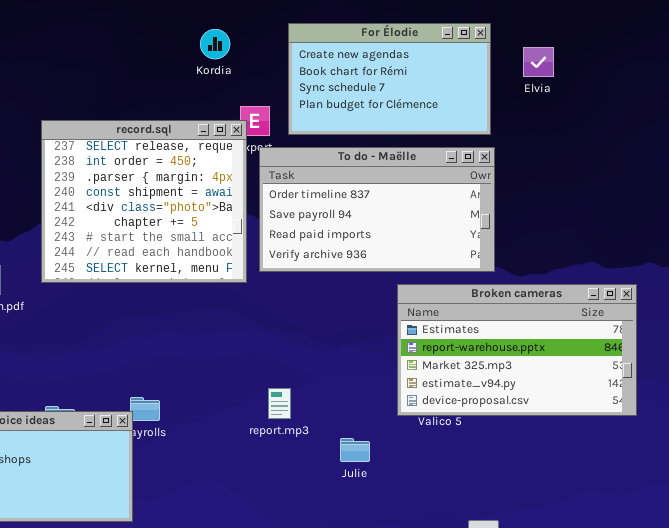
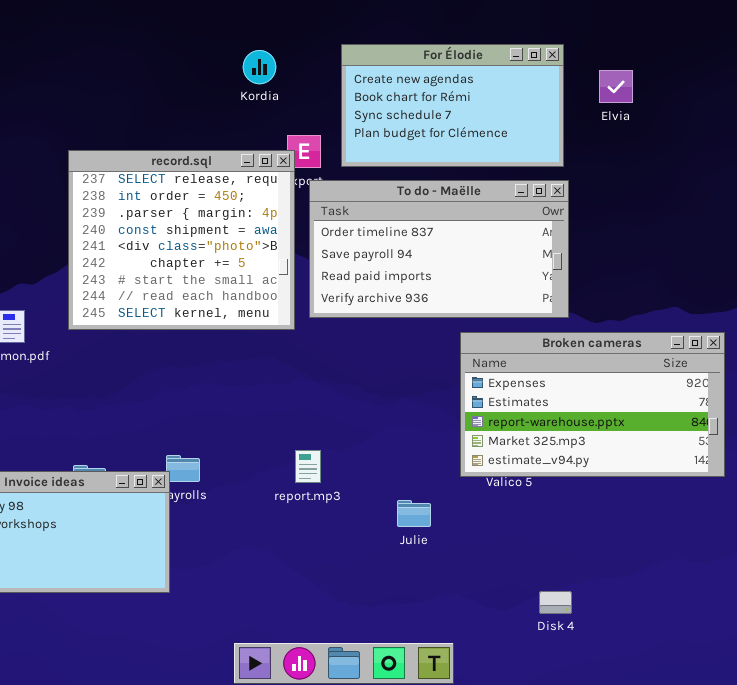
Broken cameras: [397,284,637,416] -> [460,332,725,477], scrolled up 1 row
report.mp3: [268,388,291,419] -> [295,450,321,483], moved

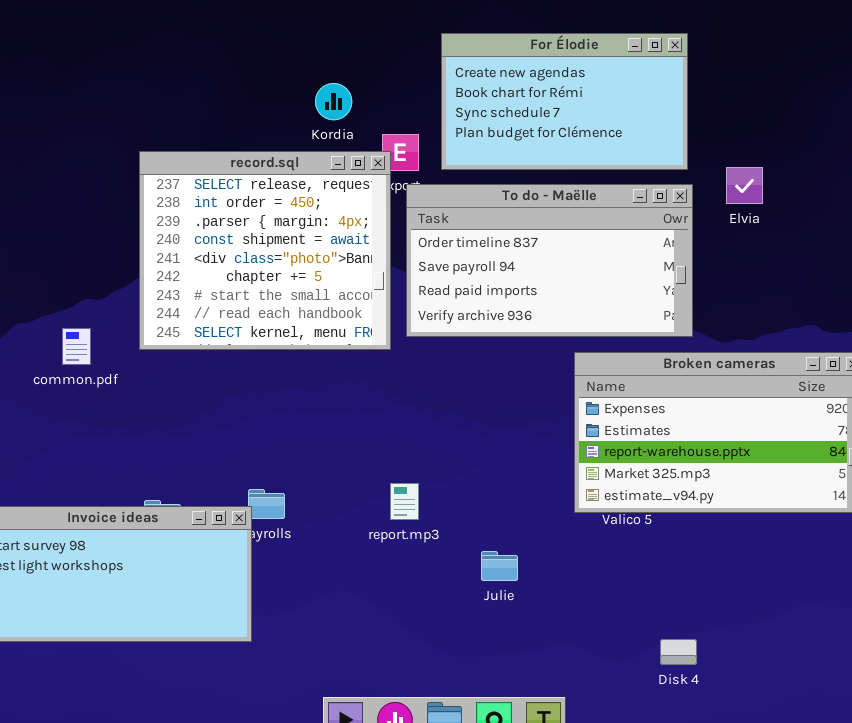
Kordia: [243,50,276,84] -> [315,83,352,120], moved
Elvia: [599,70,633,103] -> [726,167,763,204], moved
Julie: [397,500,431,527] -> [481,551,518,581], moved

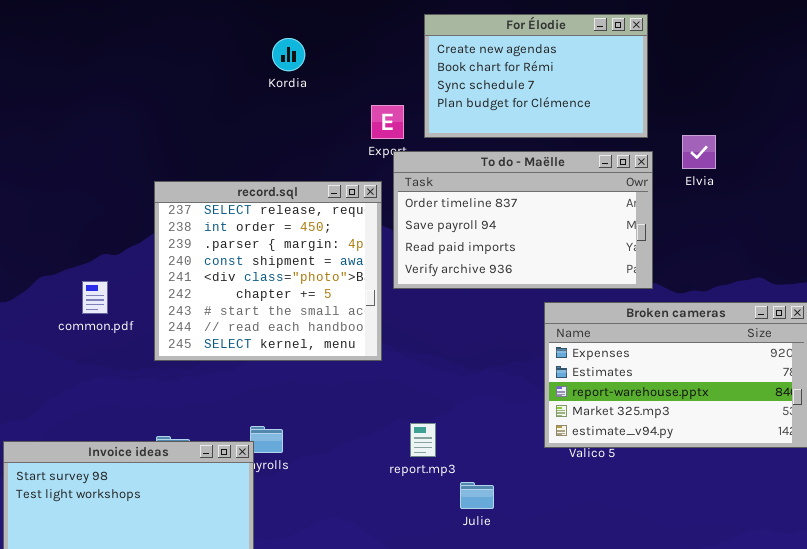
Kordia: [315,83,352,120] -> [272,38,305,71], moved
record.sql: [139,151,391,350] -> [154,181,382,361], moved
report.mp3: [390,483,419,520] -> [410,423,436,457], moved

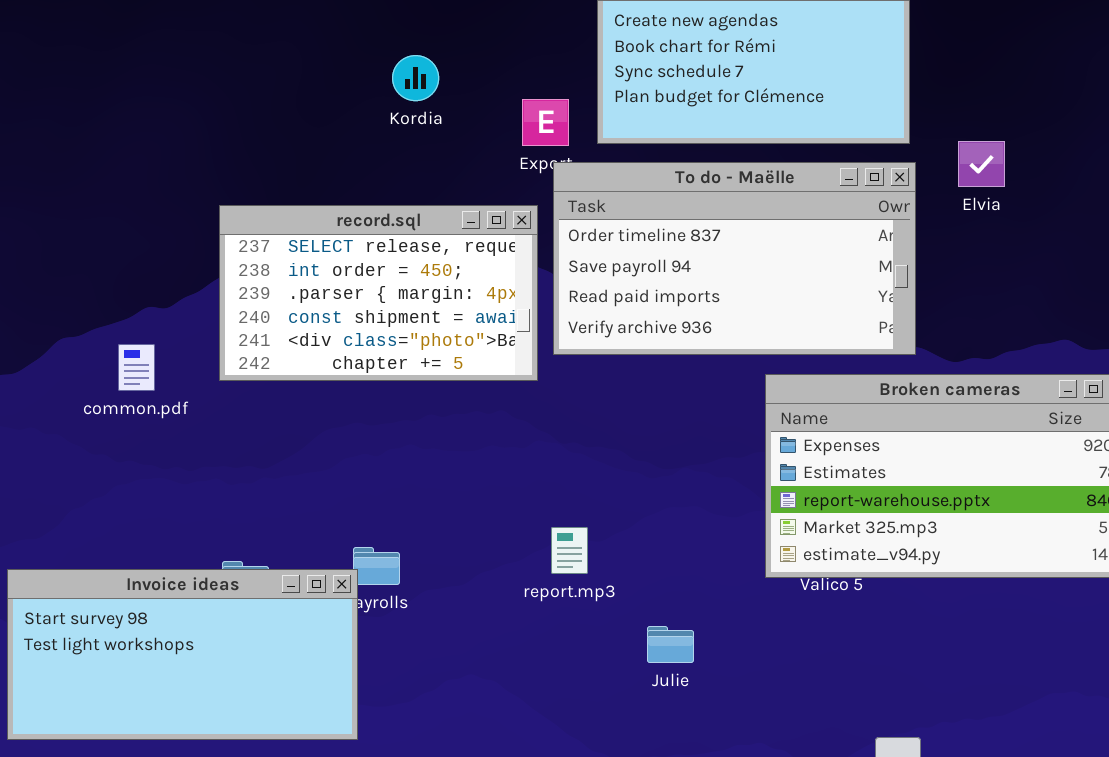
Kordia: [272,38,305,71] -> [392,55,439,101], moved
record.sql: [154,181,382,361] -> [219,205,538,381], resized
report.mp3: [410,423,436,457] -> [551,527,588,574], moved

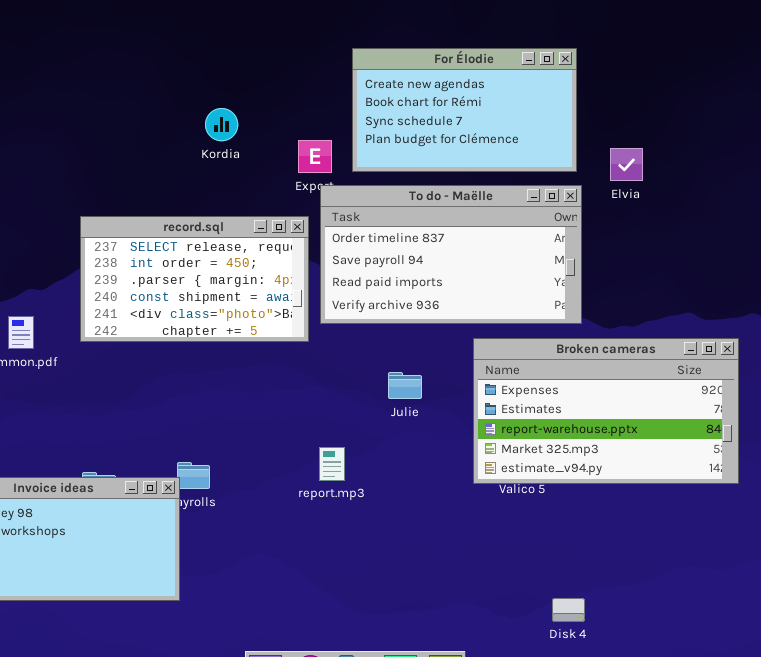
Elvia: [958,141,1005,187] -> [610,148,643,181], moved
Julie: [647,626,694,663] -> [388,372,422,399], moved

